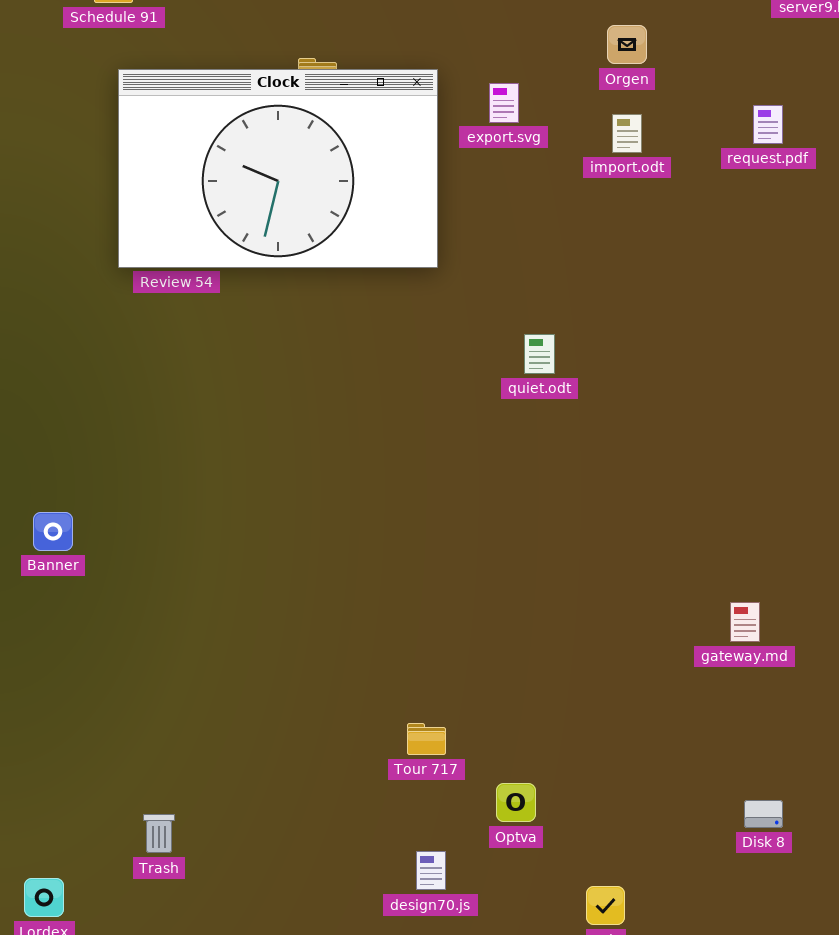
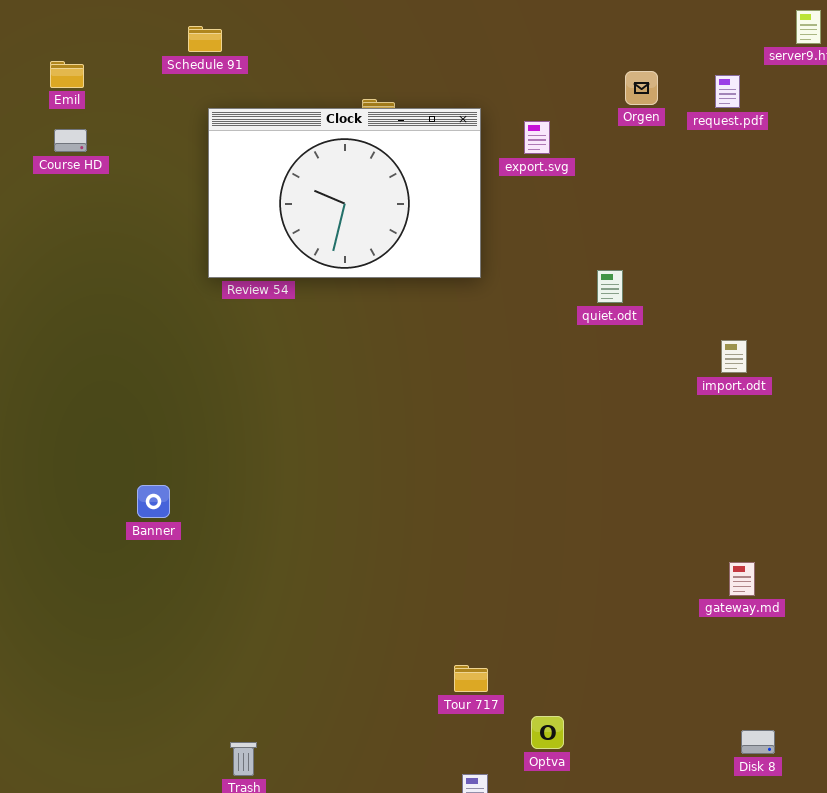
request.pdf: [753,105,783,144] -> [715,75,740,108], moved
import.odt: [612,114,642,153] -> [721,340,747,373], moved
quiet.odt: [524,334,555,374] -> [597,270,623,303], moved

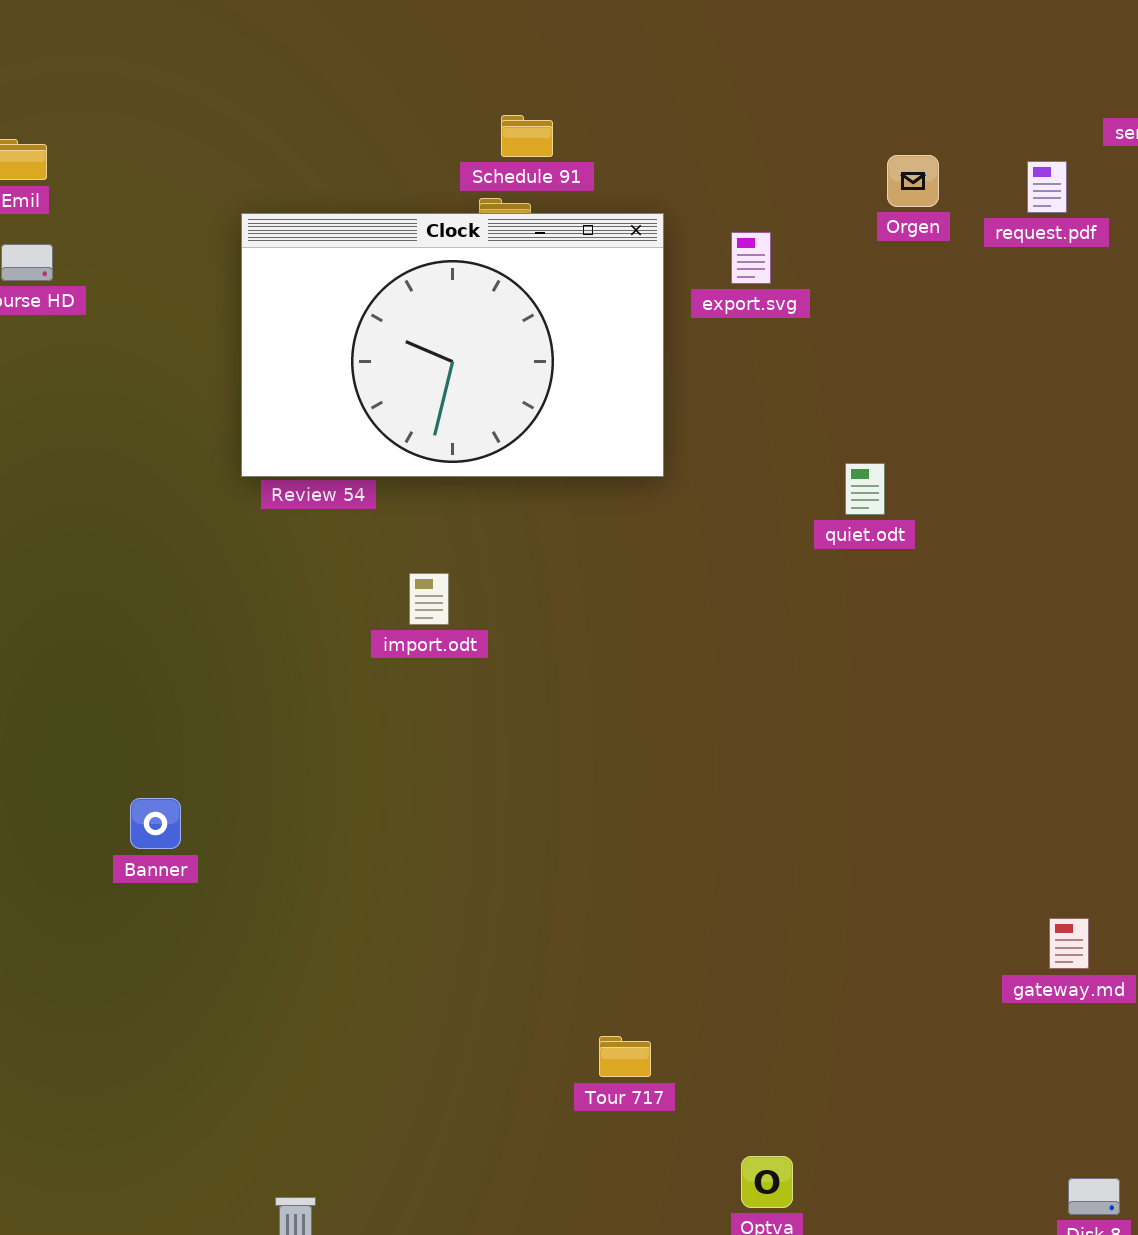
Schedule 91: [188,26,222,52] -> [501,115,553,157], moved
import.odt: [721,340,747,373] -> [409,573,449,625], moved
Tour 717: [454,665,488,692] -> [599,1036,651,1077], moved

